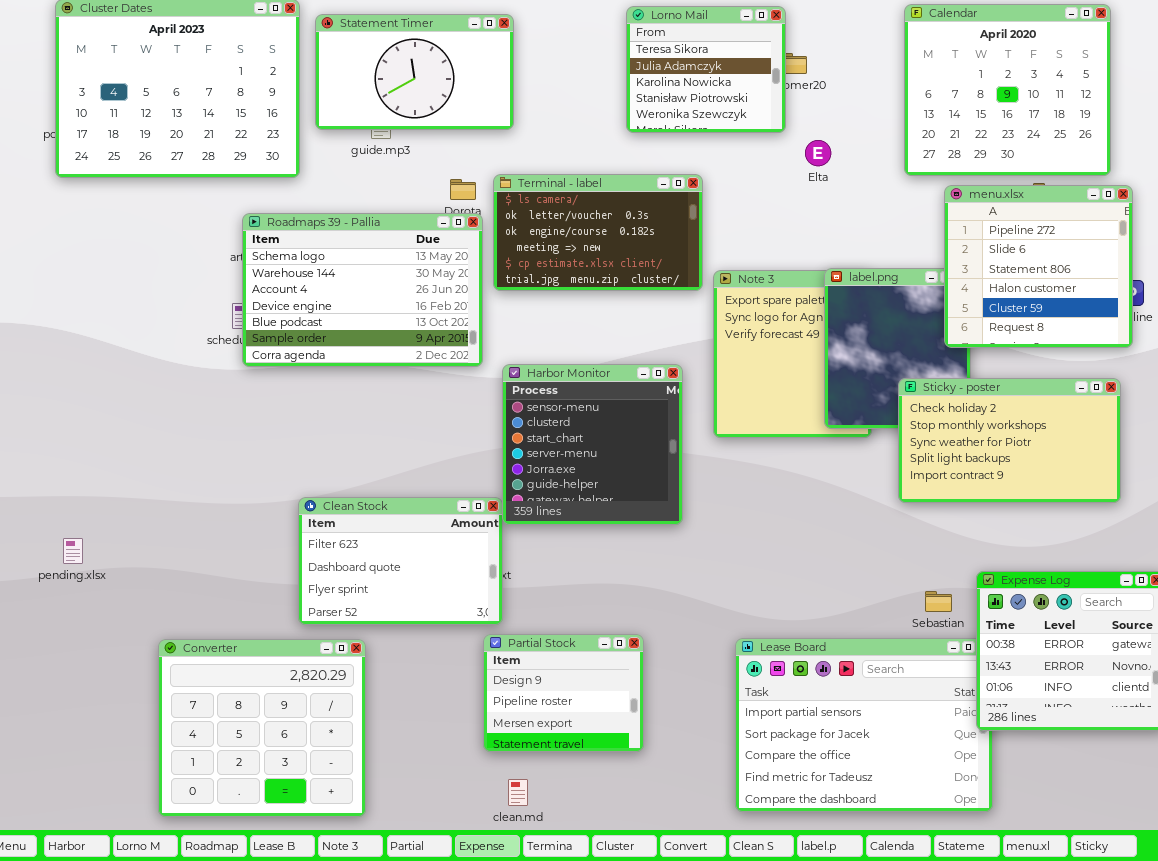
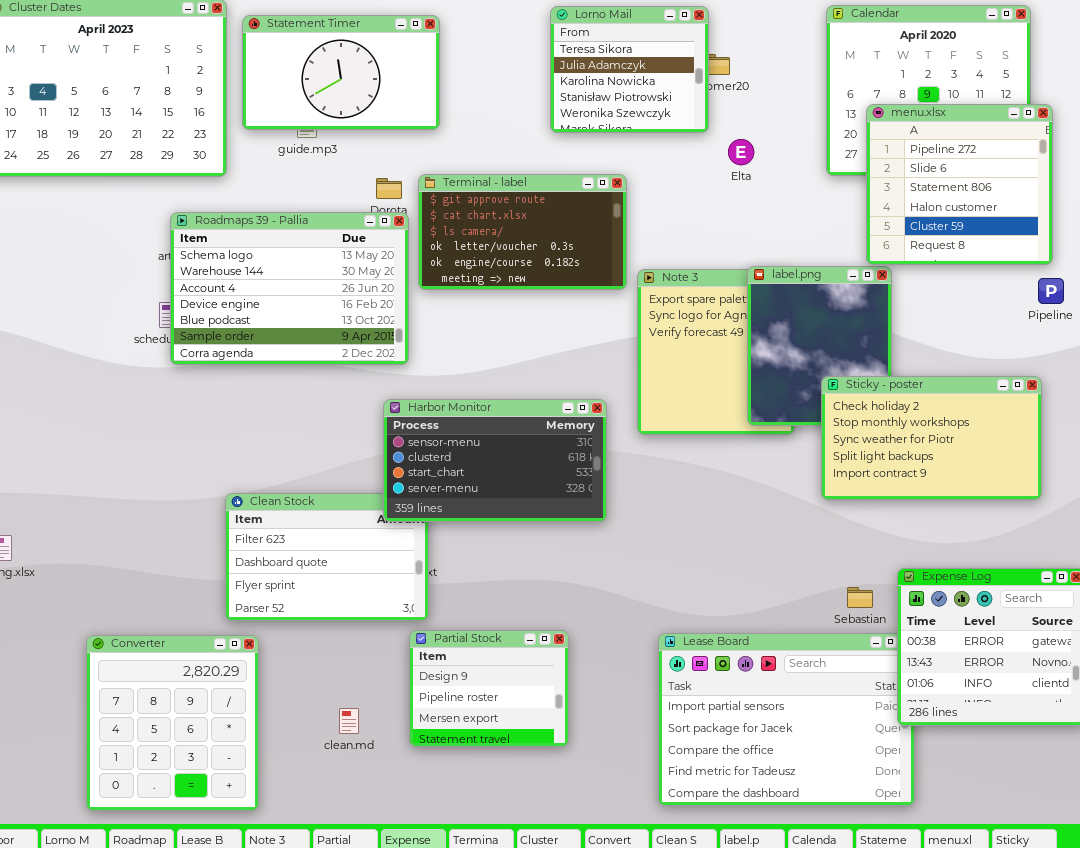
Terminal - label: [493,174,703,291] -> [418,174,627,290], scrolled up 2 rows
menu.xlsx: [944,185,1133,348] -> [866,104,1053,265], moved
Harbor Monitor: [502,364,683,525] -> [383,399,607,522], resized
Converter: [158,639,366,817] -> [86,635,259,811], resized
clean.md: [508,779,528,806] -> [339,708,359,734], moved

